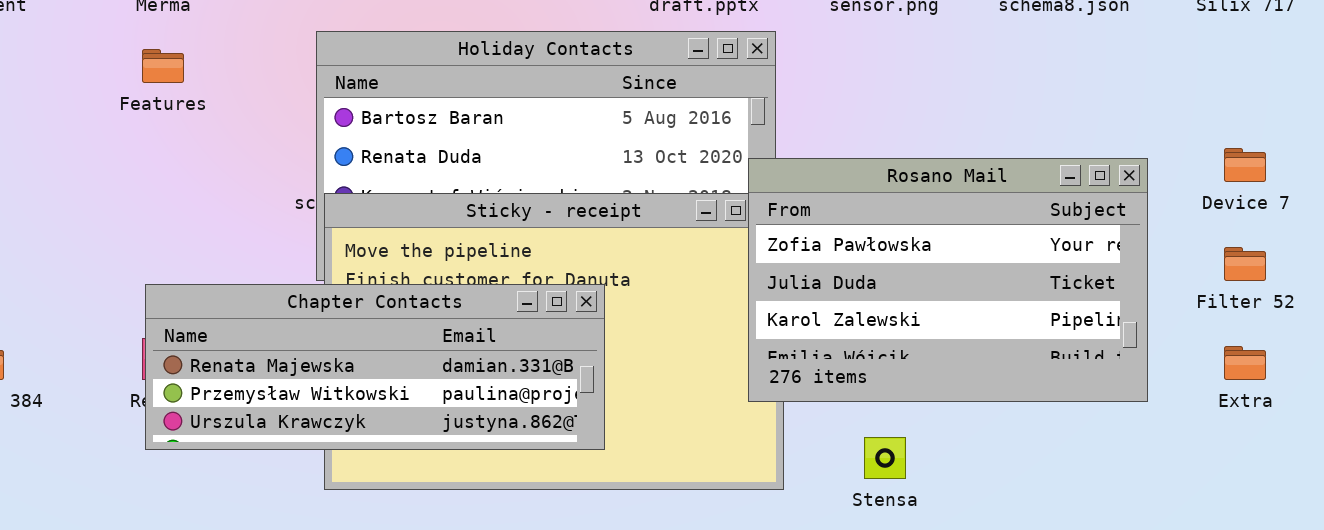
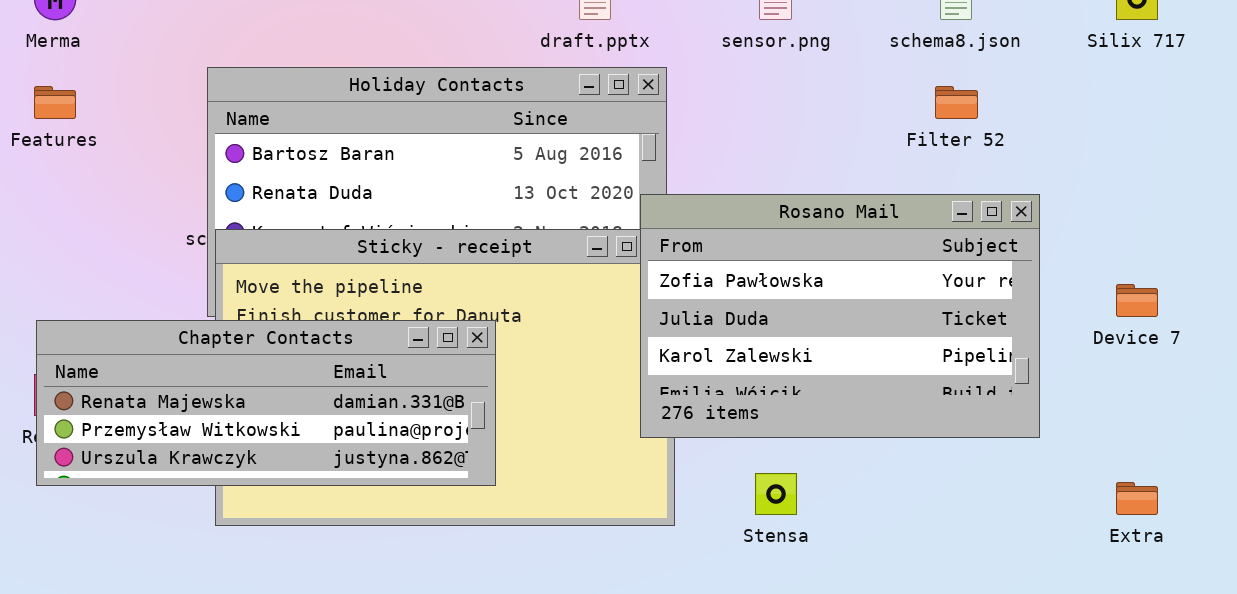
Device 7: [1224,148,1266,182] -> [1116,284,1158,317], moved
Filter 52: [1224,247,1266,281] -> [935,86,978,119], moved
Extra: [1224,346,1266,380] -> [1116,482,1158,515], moved

